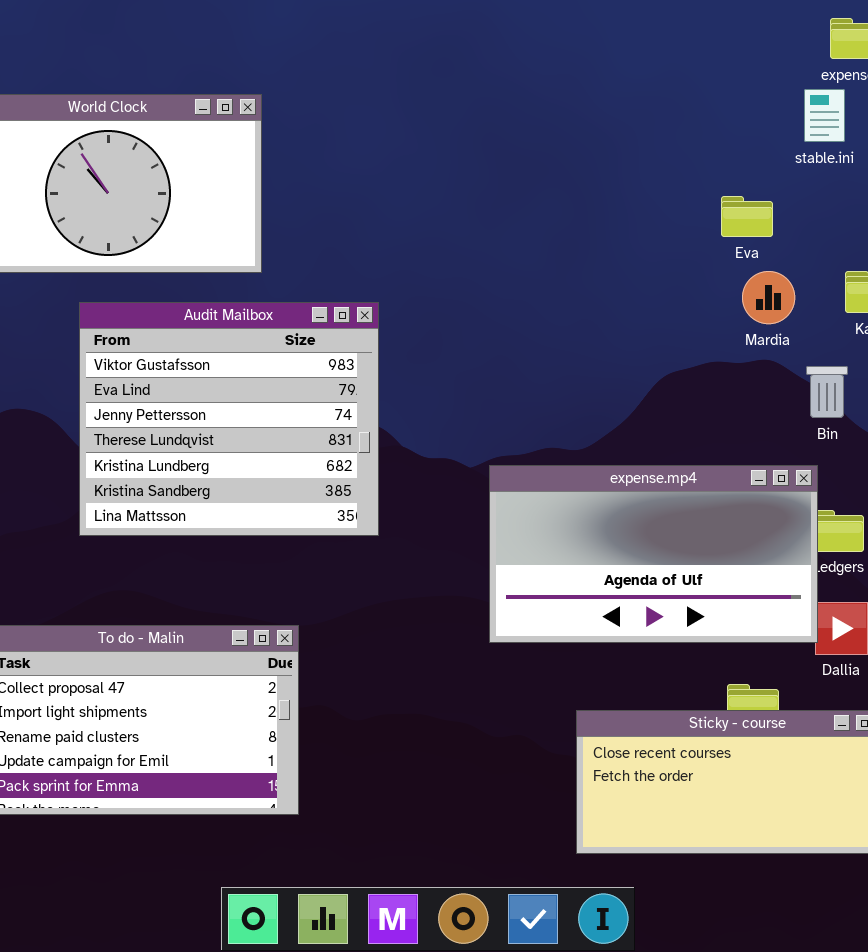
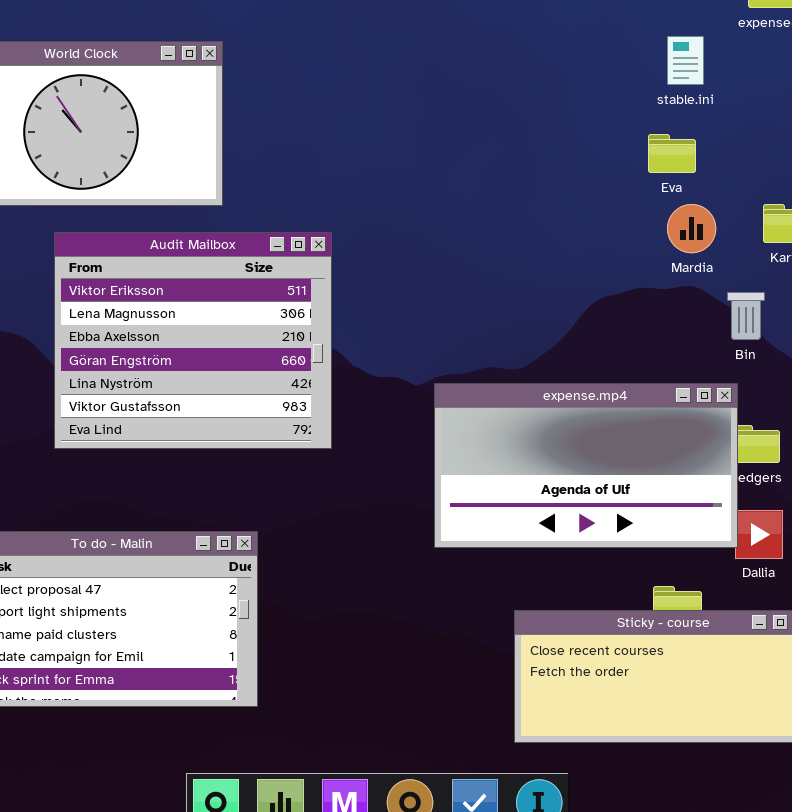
stable.ini: [804,89,845,142] -> [667,36,704,85], moved
Audit Mailbox: [79,302,379,536] -> [54,232,332,449], scrolled up 5 rows

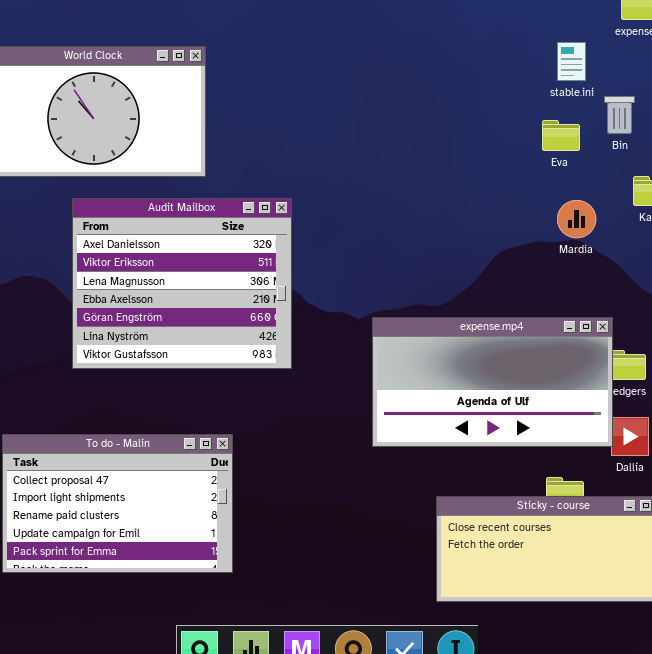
Mardia: [667,204,716,253] -> [557,200,596,238], moved
Audit Mailbox: [54,232,332,449] -> [72,198,292,369], scrolled up 1 row
Bin: [727,292,765,340] -> [604,96,635,134], moved

